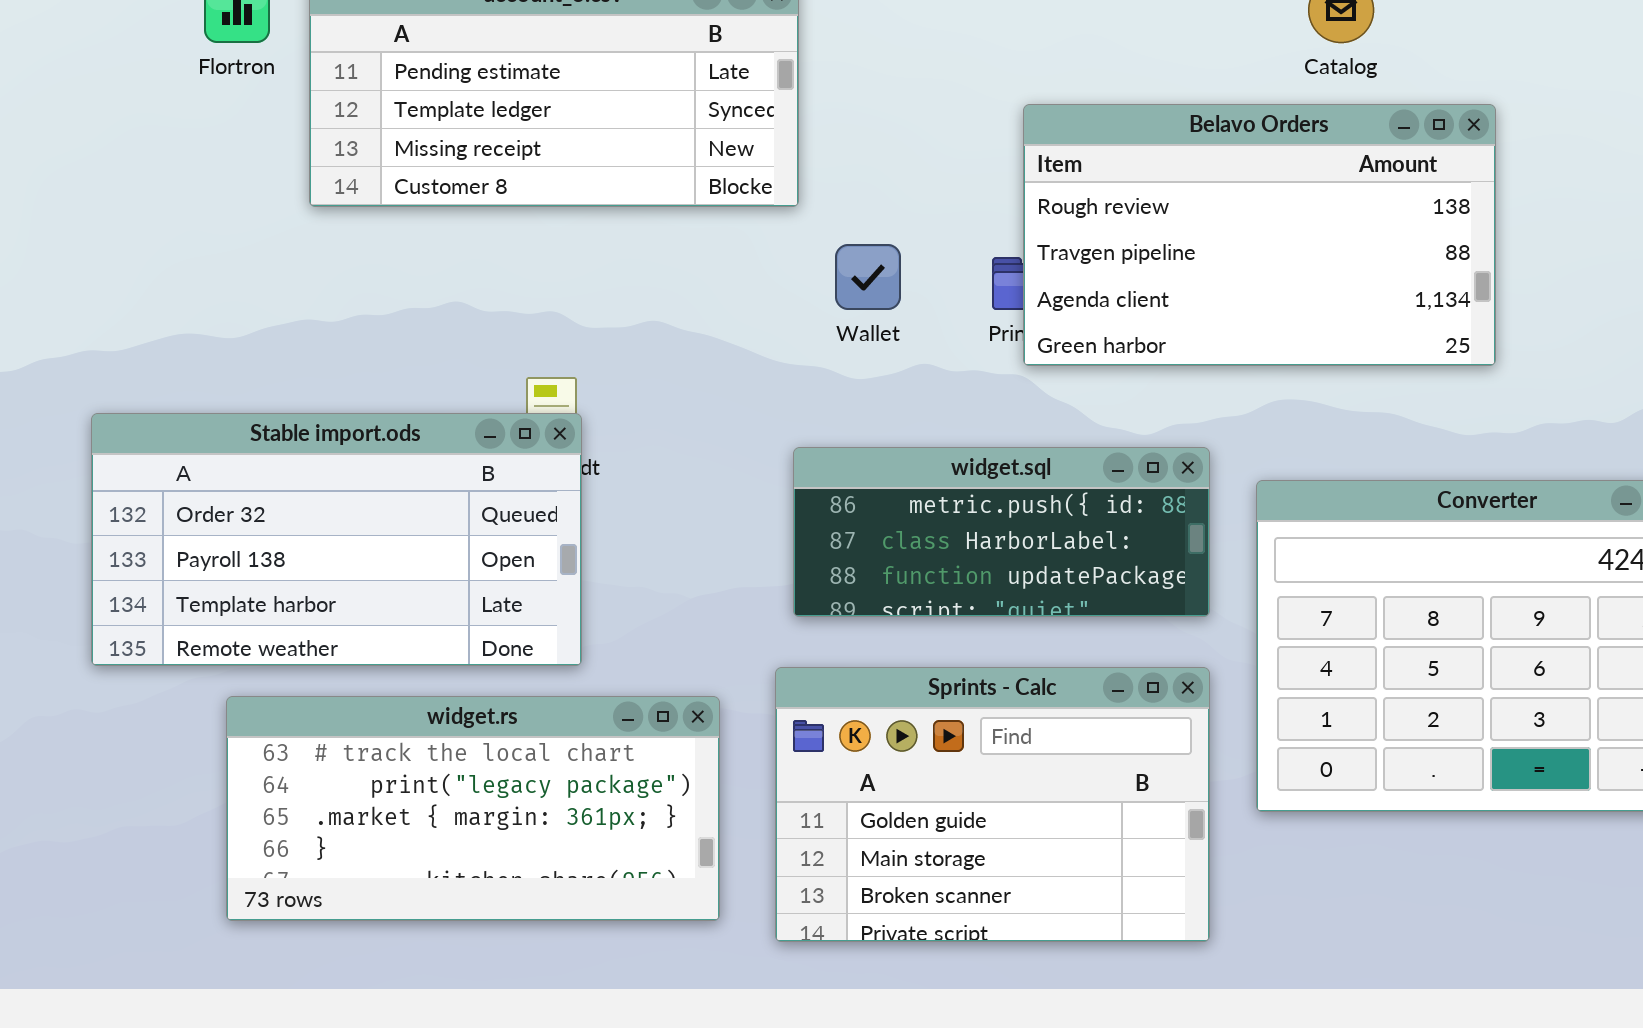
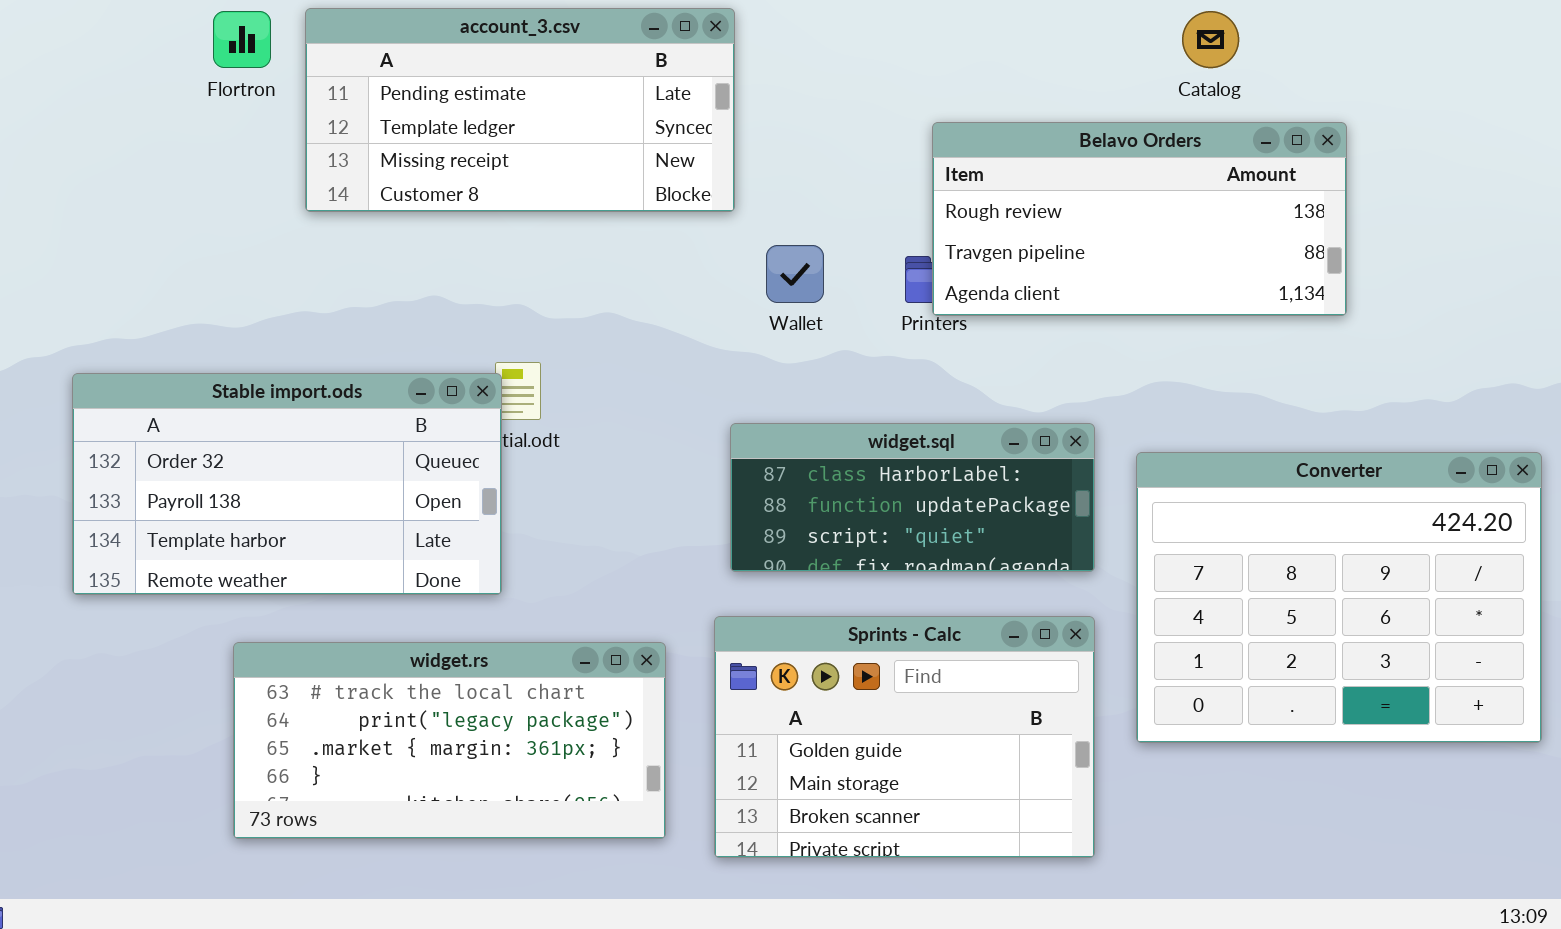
Belavo Orders: [1023,104,1496,366] -> [932,122,1347,316], resized
Stable import.ods: [91,413,582,666] -> [72,373,502,595], moved
widget.sql: [793,447,1210,617] -> [730,423,1095,572], scrolled down 1 row

